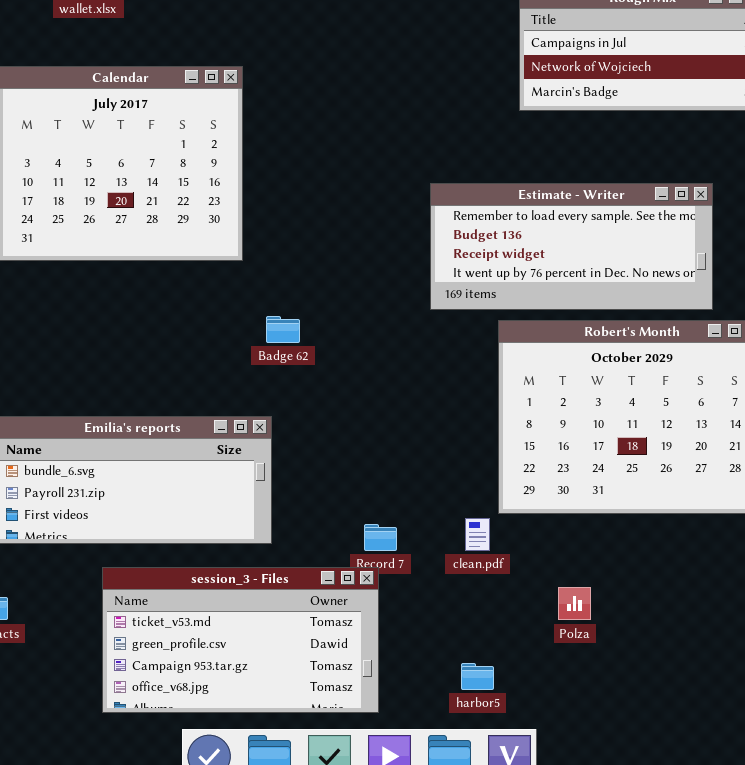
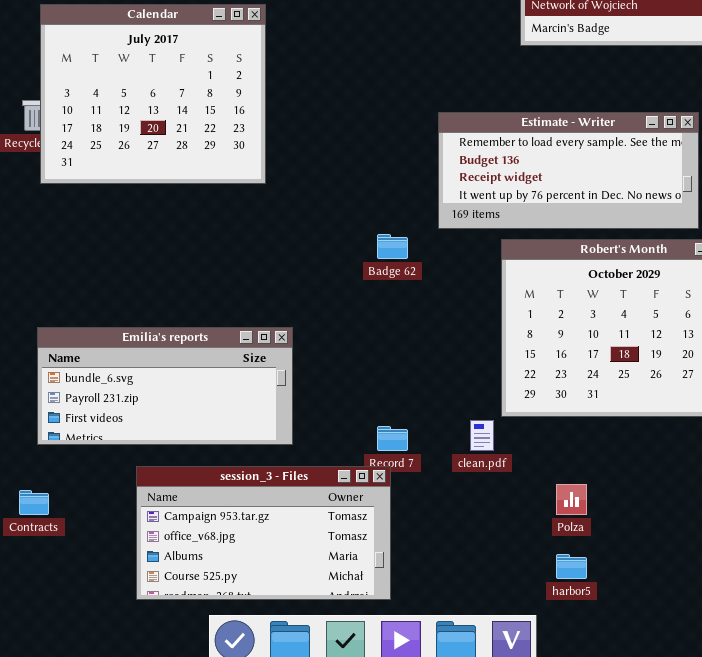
Badge 62: [266,316,300,343] -> [377,234,408,259], moved
session_3 - Files: [102,567,379,713] -> [136,466,391,600], scrolled down 2 rows
harbor5: [461,663,494,690] -> [556,554,587,579], moved

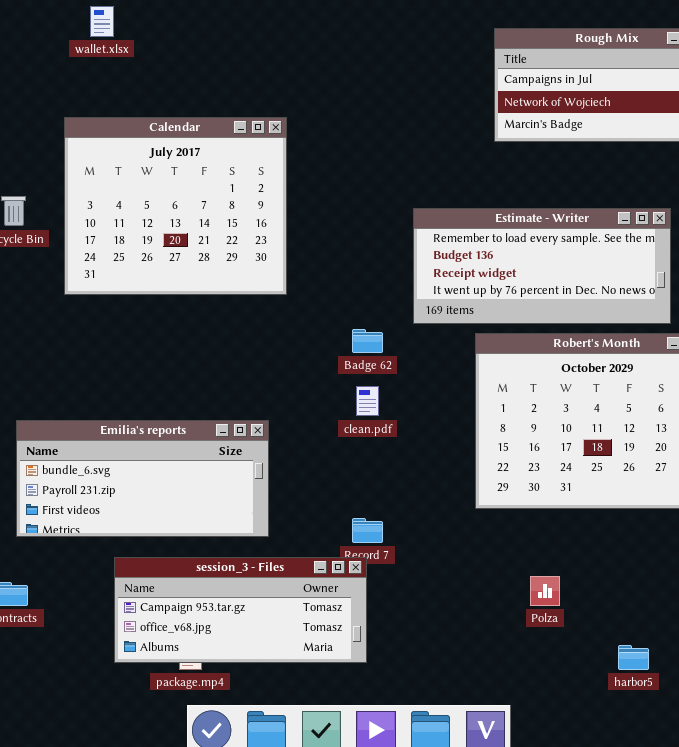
Calendar: [40,4,266,184] -> [64,117,287,295], moved
clean.pdf: [470,420,494,451] -> [356,386,379,416], moved
session_3 - Files: [136,466,391,600] -> [114,557,367,663], resized
harbor5: [556,554,587,579] -> [618,645,649,670], moved

